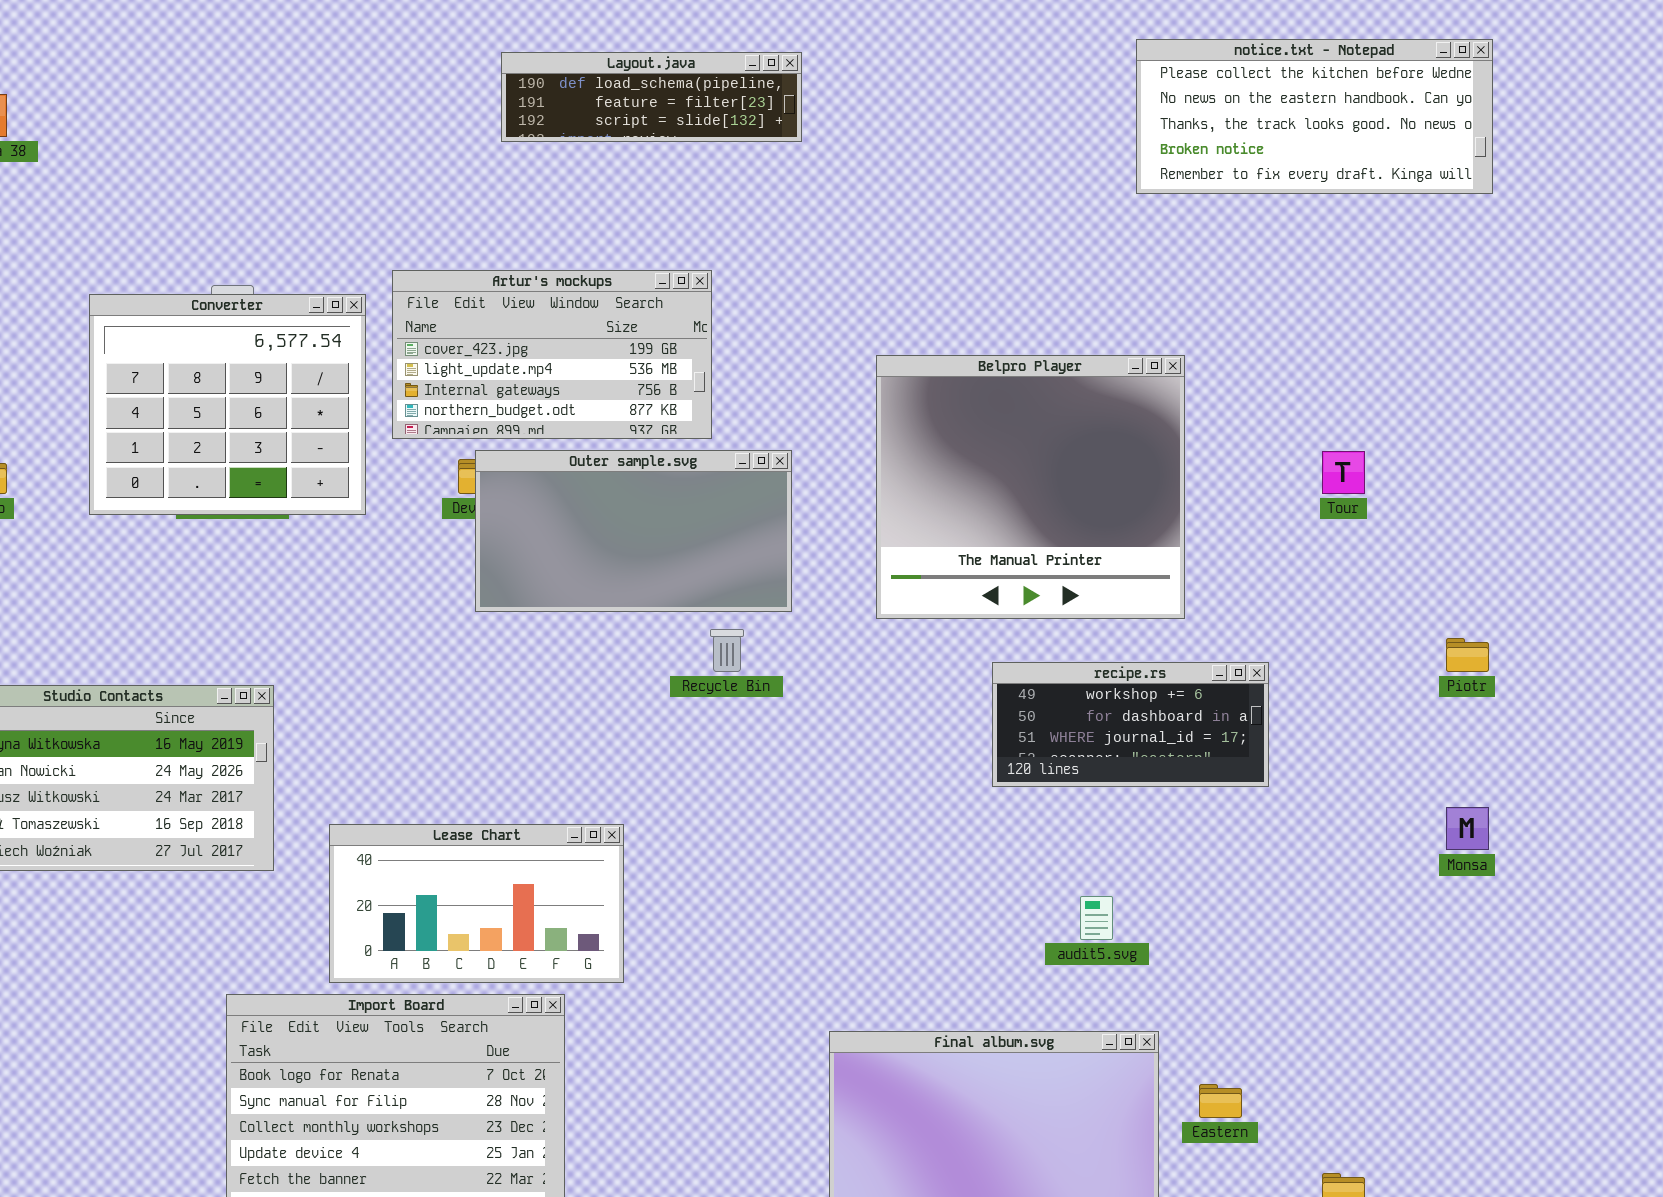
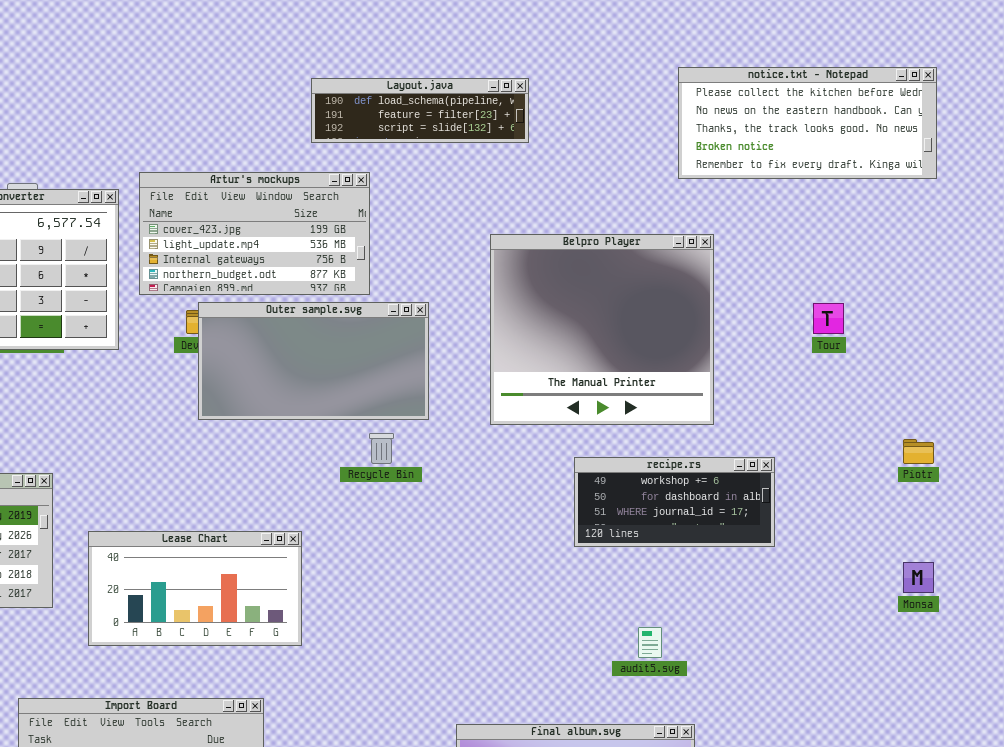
notice.txt - Notepad: [1136,39,1493,194] -> [678,67,937,179], moved
Layout.java: [501,52,802,142] -> [311,78,529,143], moved
Lease Chart: [329,824,624,983] -> [88,531,302,646], moved

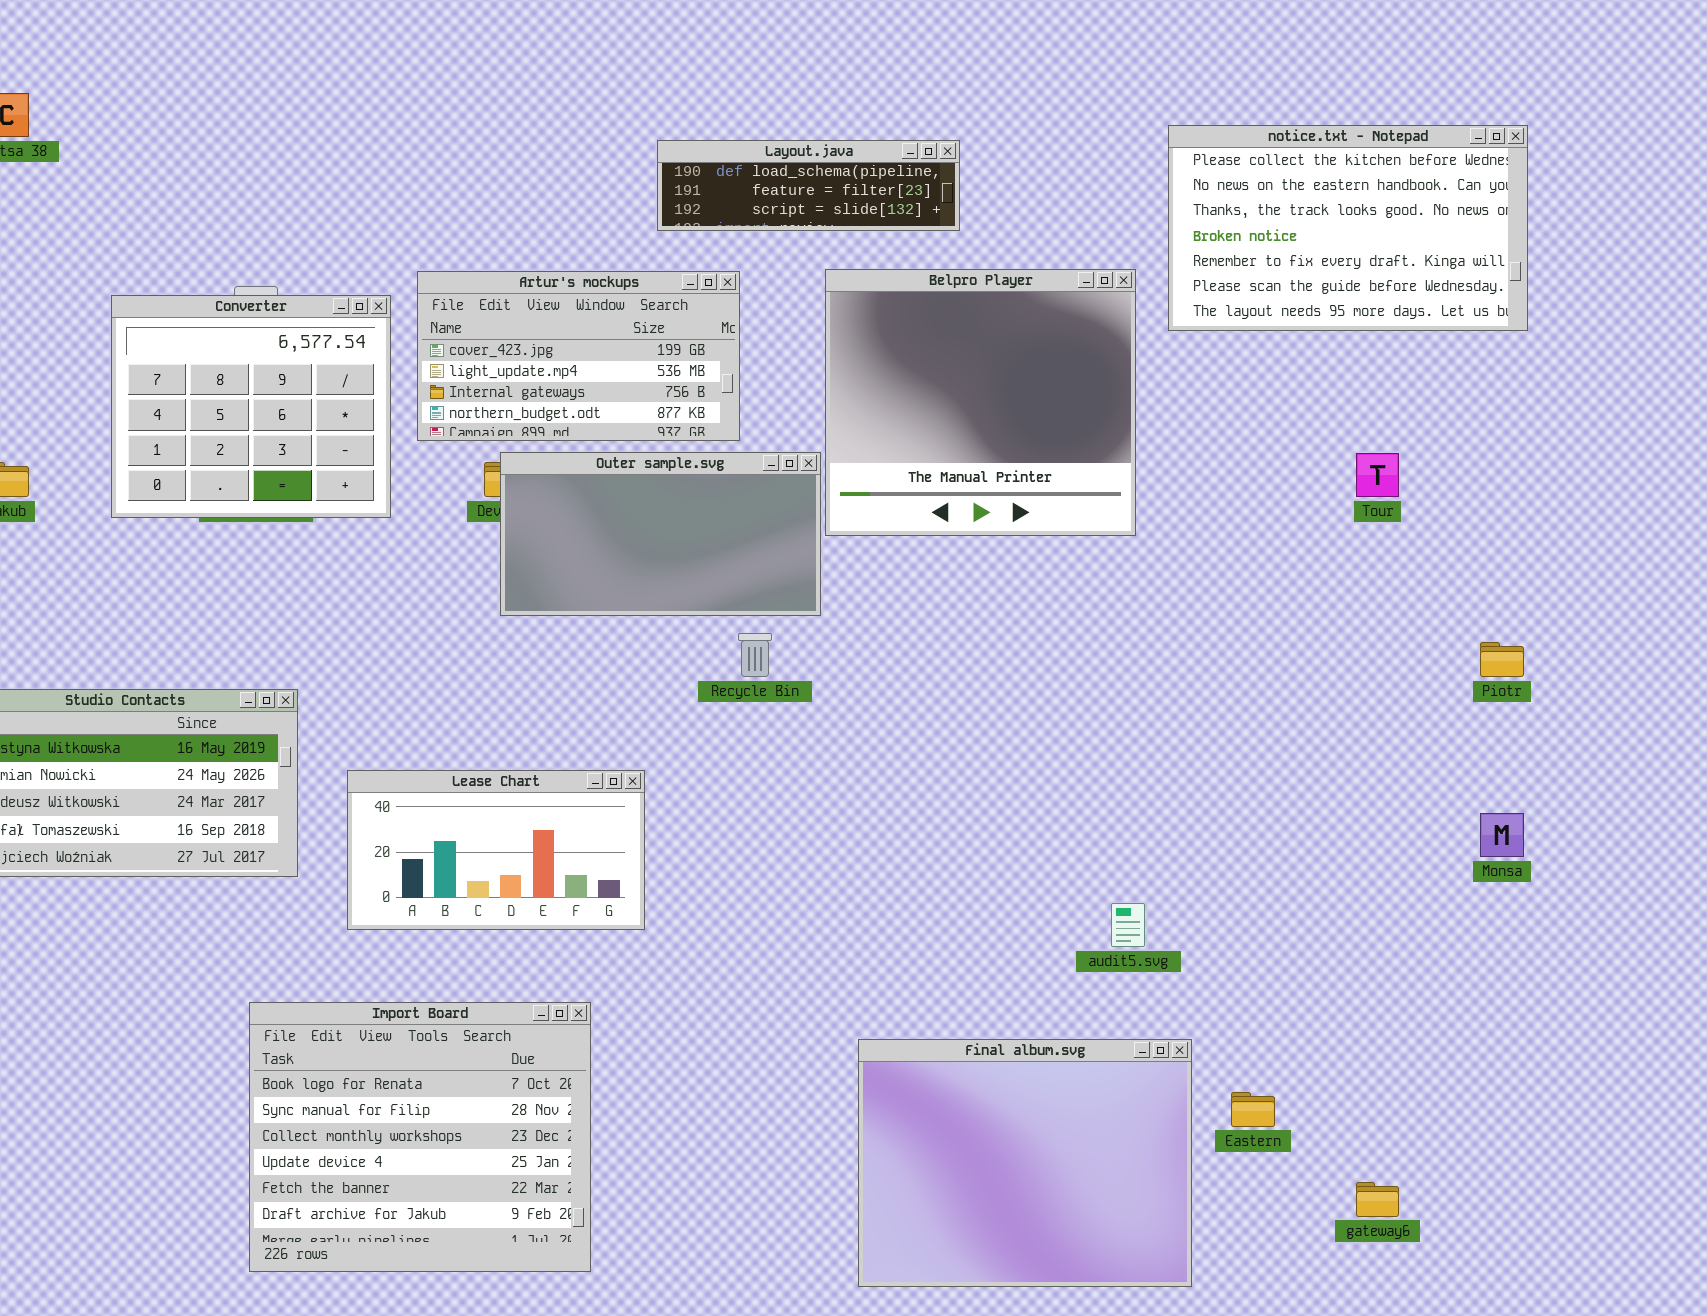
notice.txt - Notepad: [678,67,937,179] -> [1168,125,1528,331], resized
Belpro Player: [490,234,714,425] -> [825,269,1136,536], moved
recipe.rs: [574,457,775,547] -> none, closed

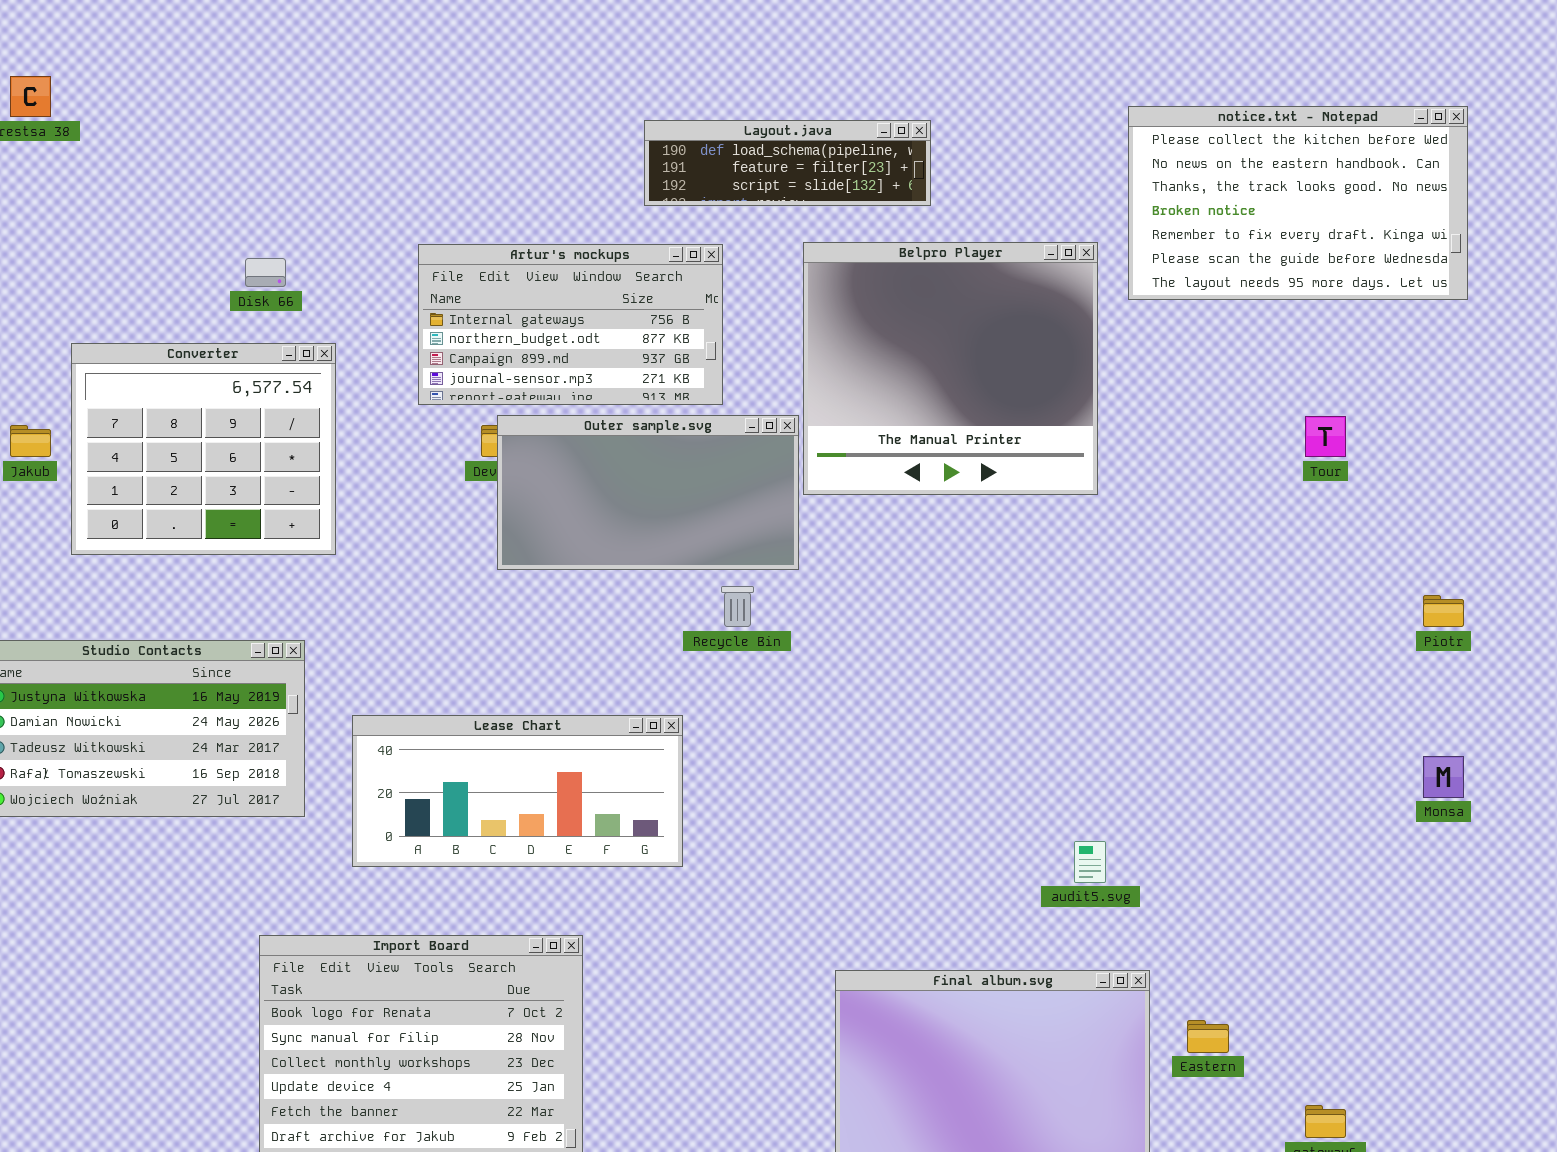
Artur's mockups: [417,271,740,441] -> [418,244,723,405], scrolled down 2 rows
Converter: [111,295,391,518] -> [71,343,336,555], moved
Lease Chart: [347,770,645,930] -> [352,715,683,867], resized

